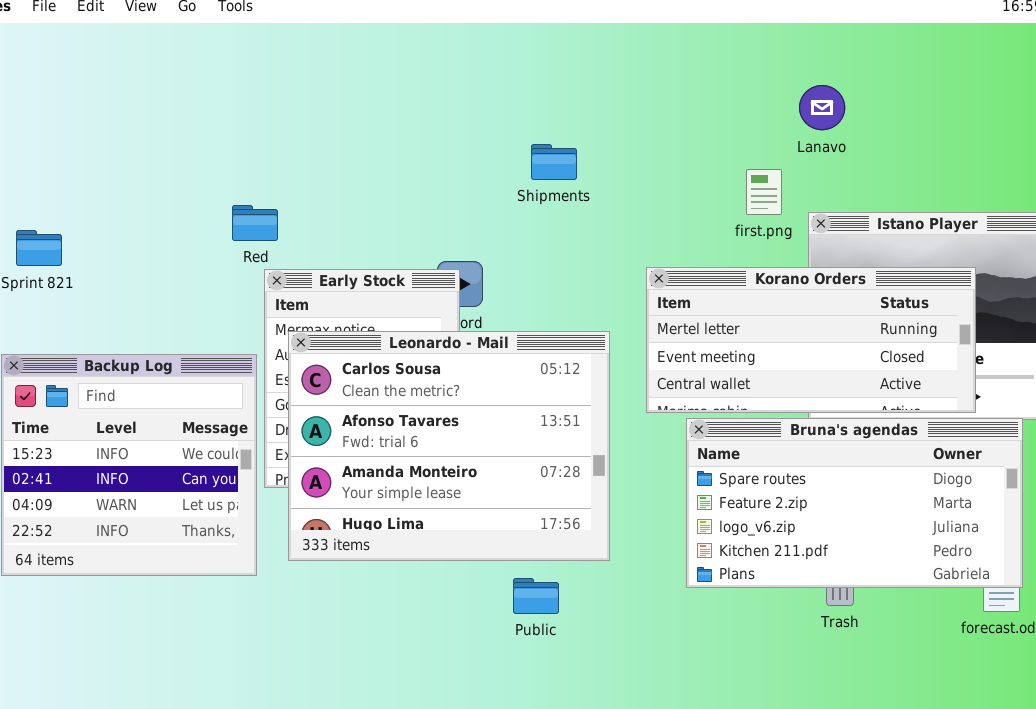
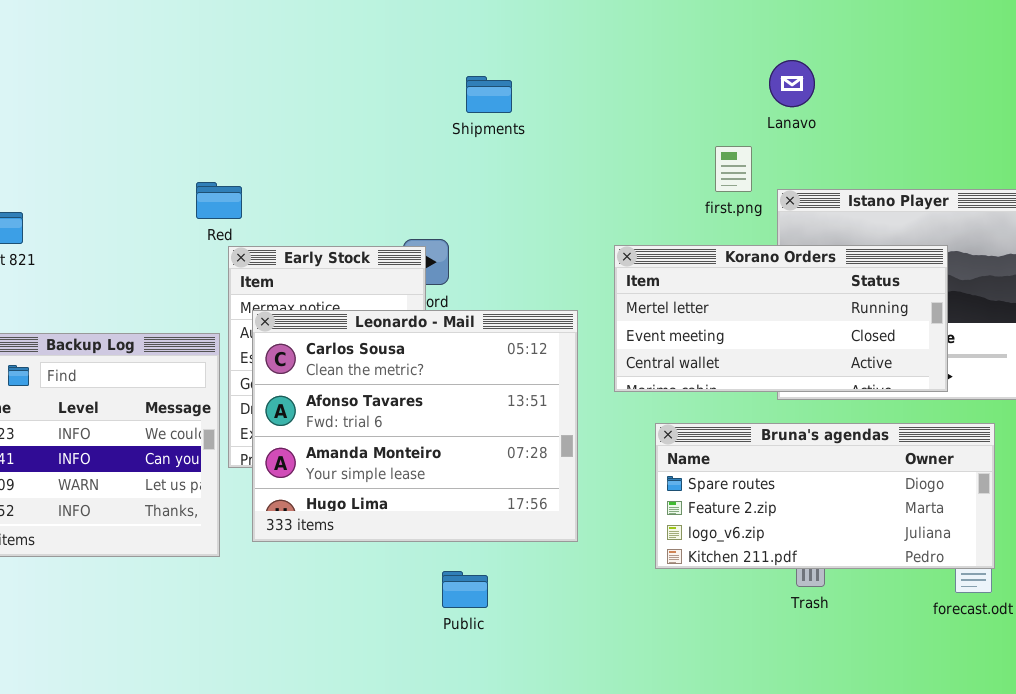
Shipments: [531,144,577,180] -> [466,76,512,113], moved
Bruna's agendas: [686,418,1023,588] -> [655,423,995,569], resized
Public: [513,578,559,614] -> [442,571,488,608], moved

